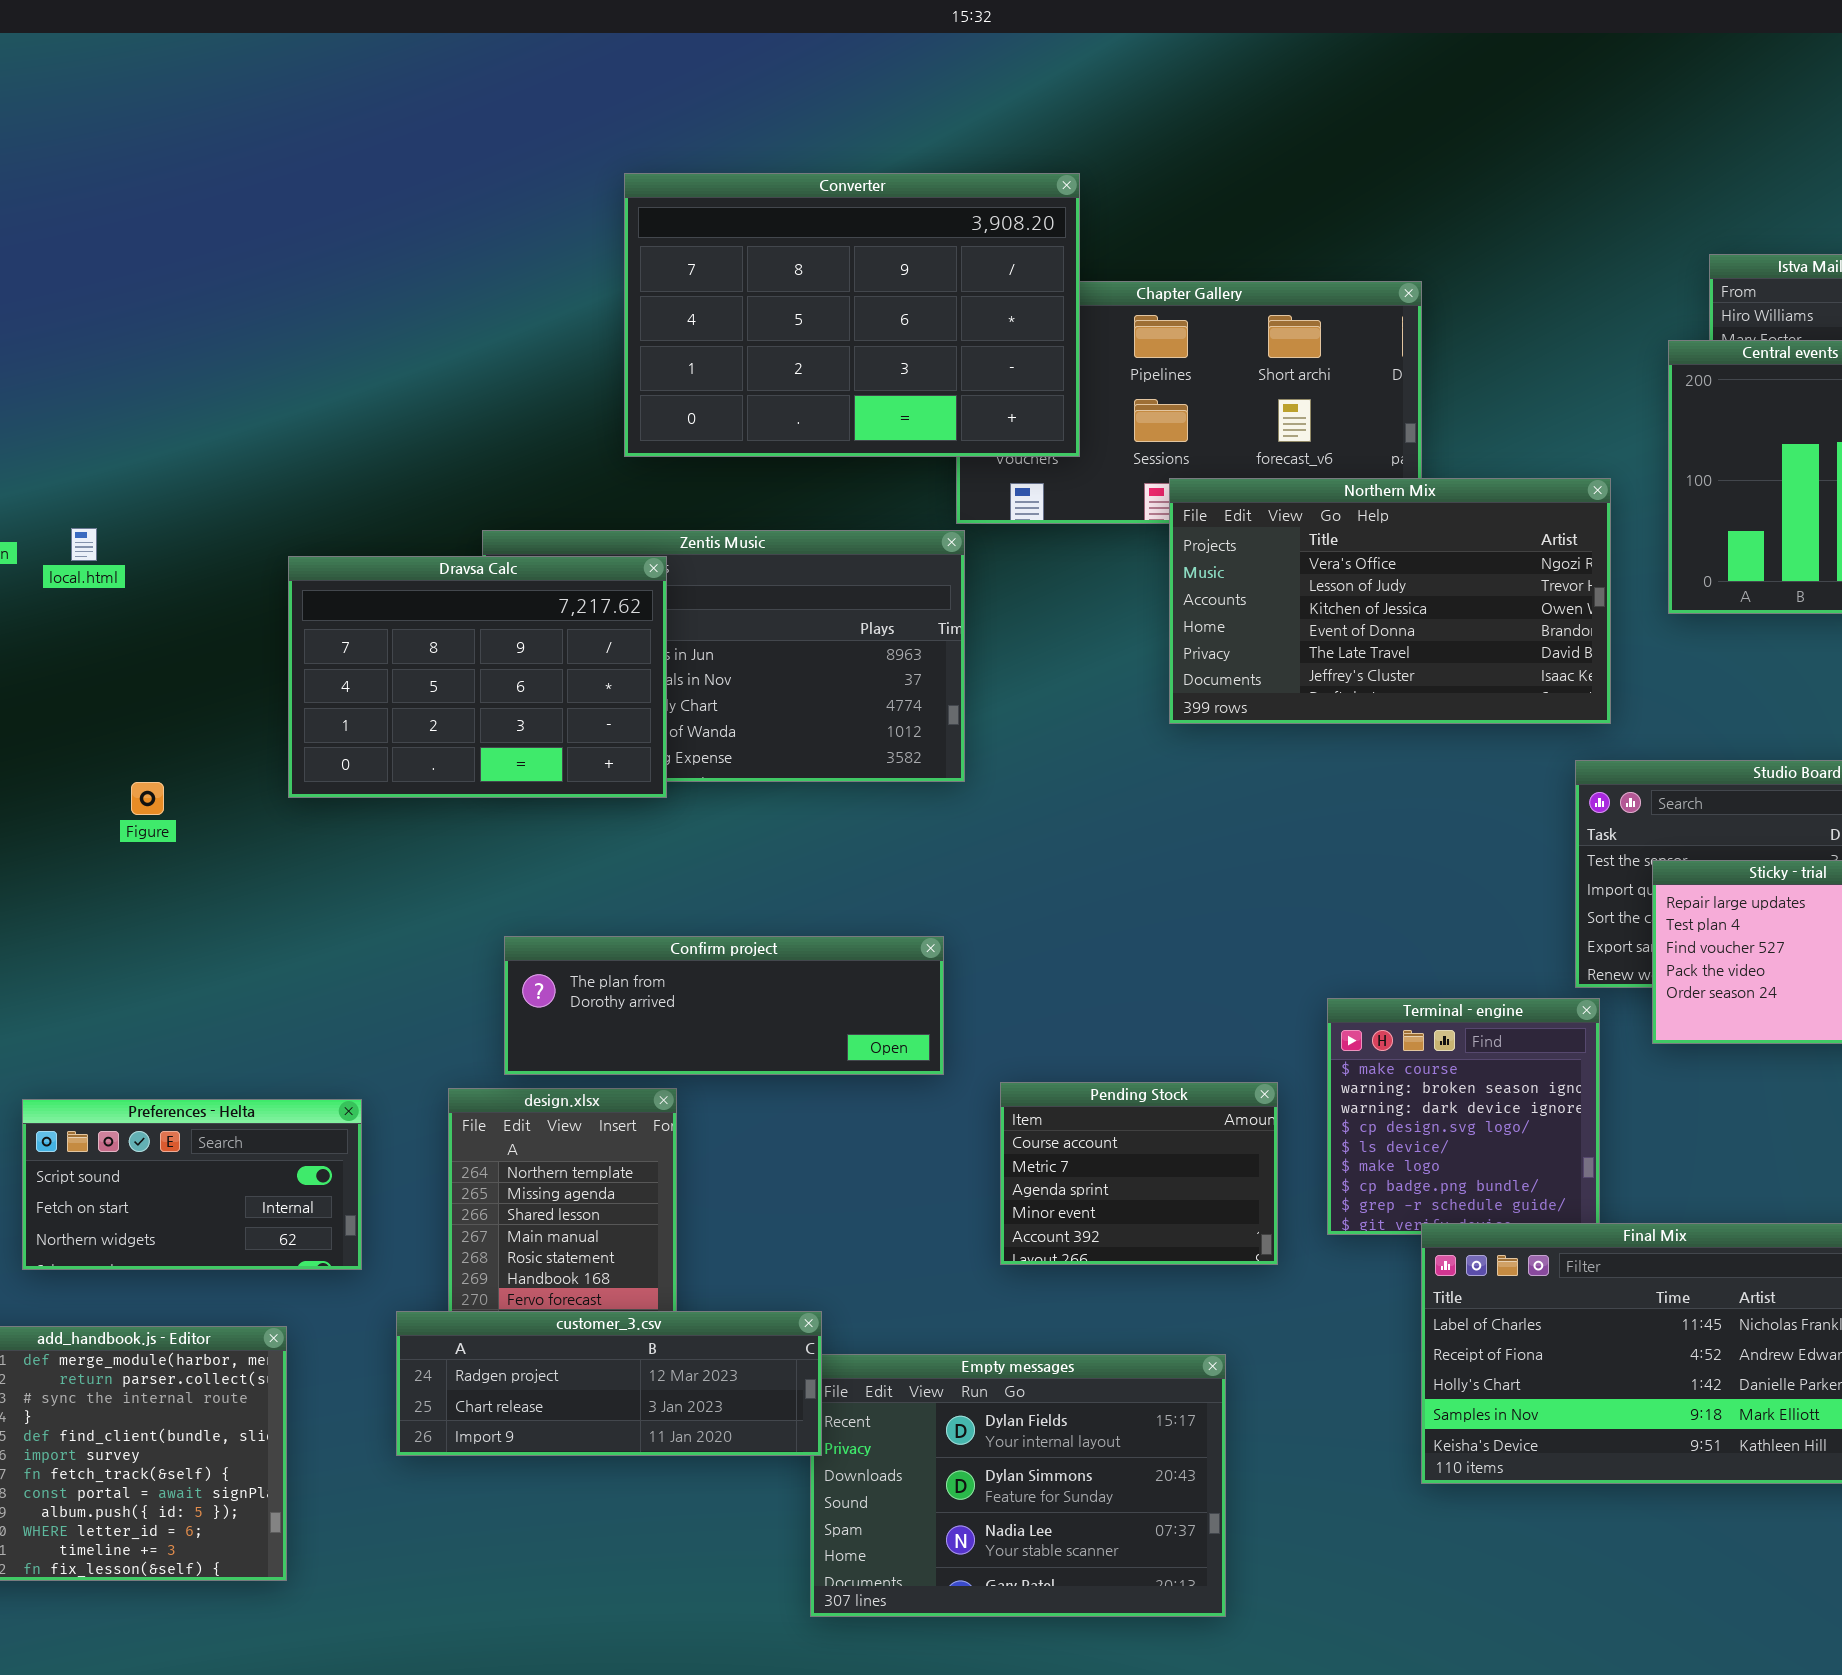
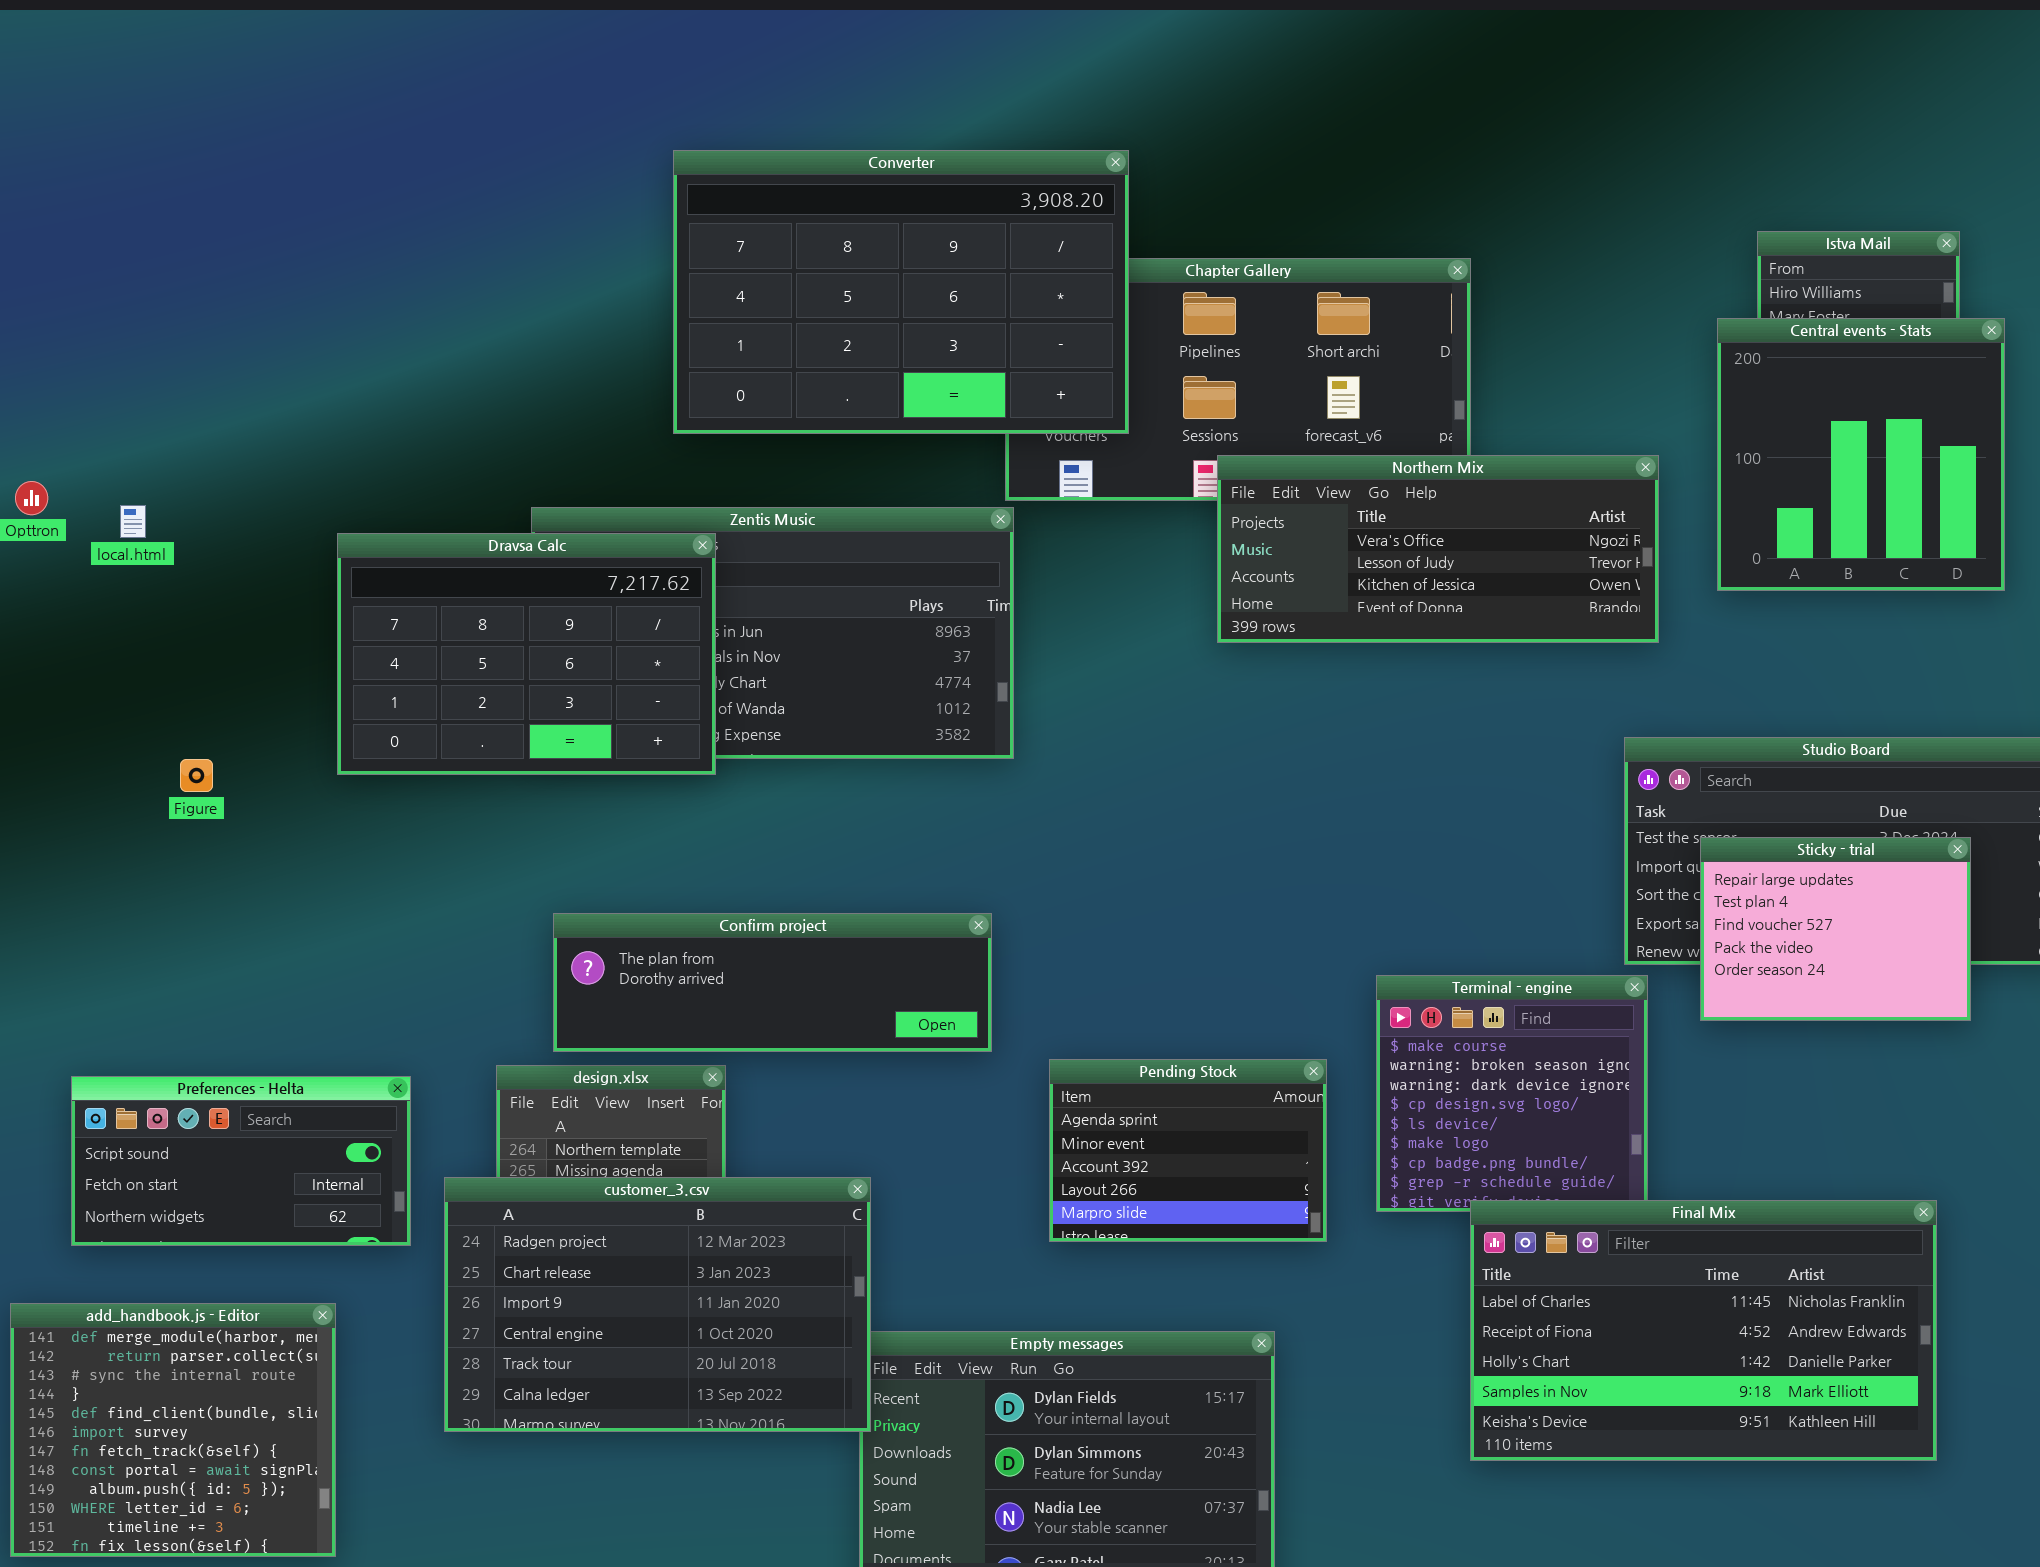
Northern Mix: [1169,478,1611,724] -> [1217,455,1659,643], resized
Pending Stock: [1000,1082,1278,1265] -> [1049,1059,1327,1242], scrolled down 2 rows
customer_3.csv: [396,1311,822,1456] -> [444,1177,871,1432], resized

